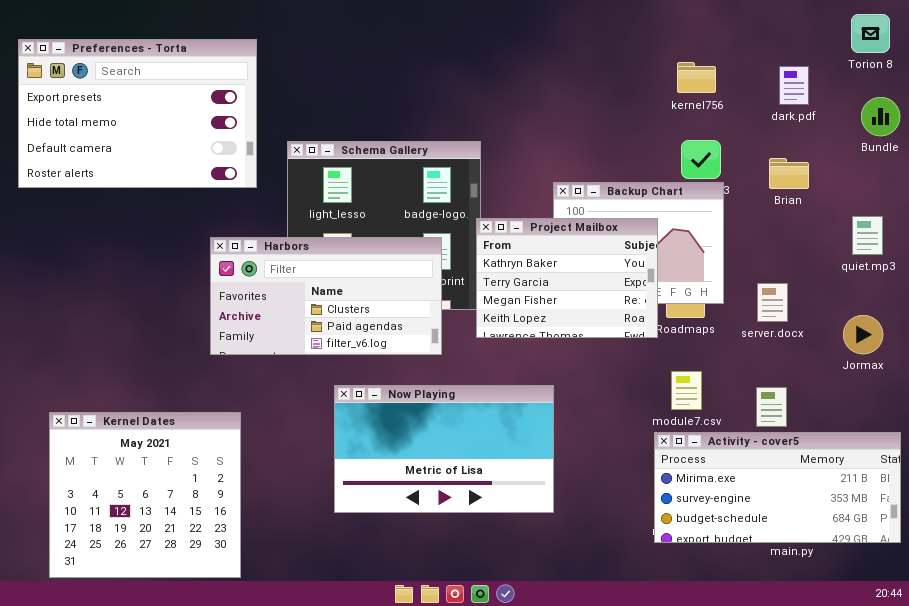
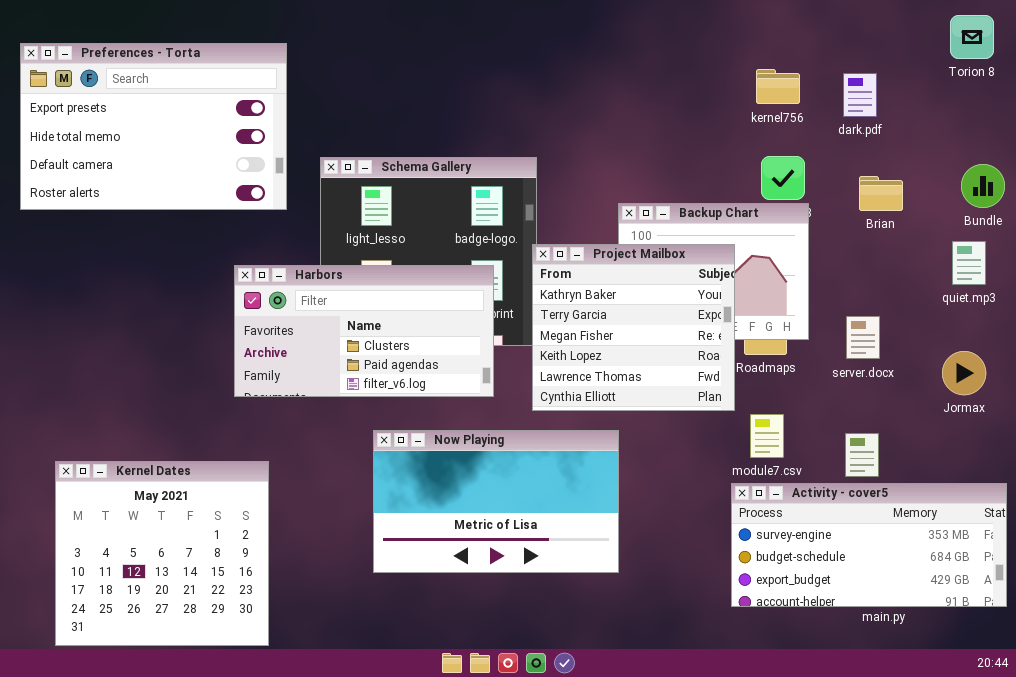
dark.pdf: [779,66,809,105] -> [843,73,877,117], moved
Bundle: [861,97,900,136] -> [961,164,1005,208], moved
Project Mailbox: [476,218,658,338] -> [532,244,735,411], resized
Activity - cover5: [654,432,901,543] -> [731,483,1007,607], scrolled down 1 row

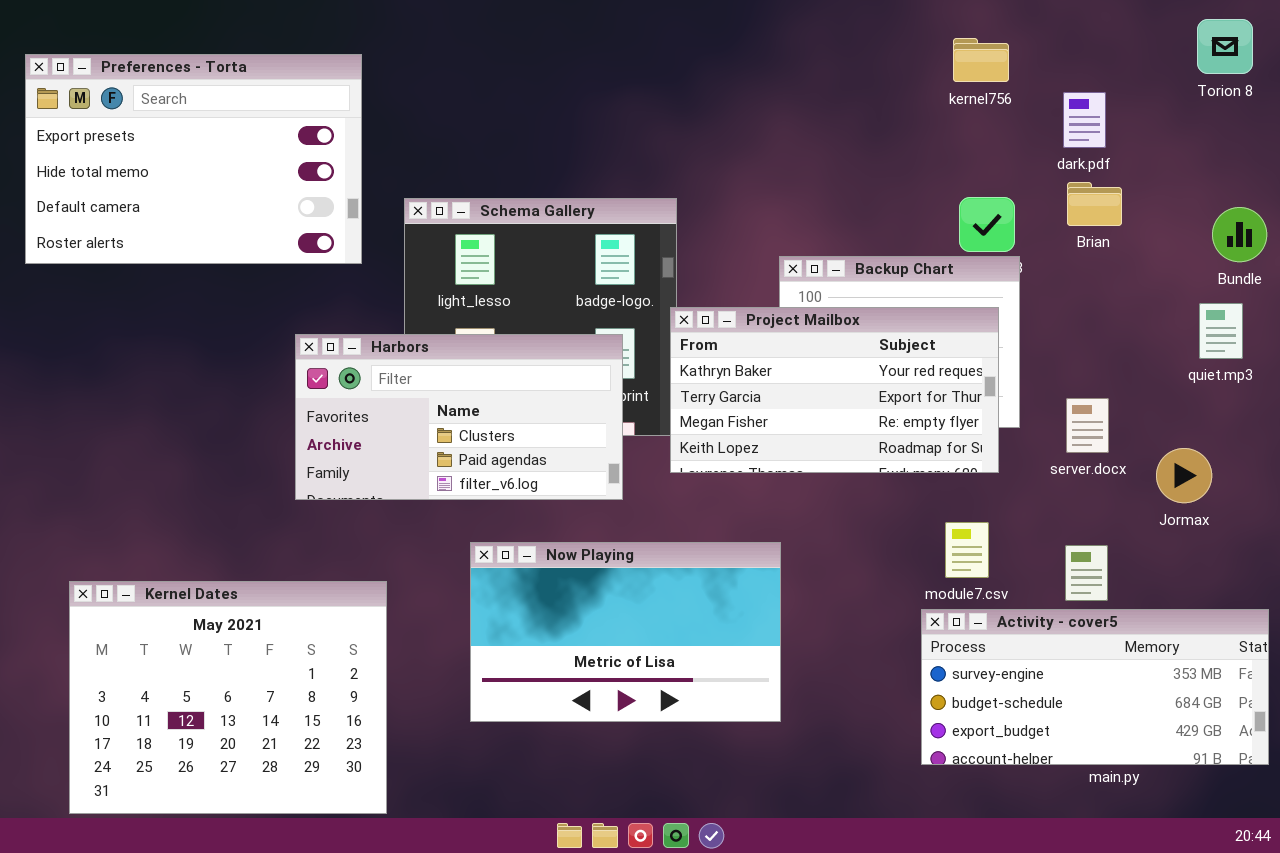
kernel756: [756,69,800,104] -> [953,38,1009,82], moved
Brian: [859,176,903,211] -> [1067,182,1122,226], moved
Project Mailbox: [532,244,735,411] -> [670,307,999,473], resized
Jormax: [942,351,986,395] -> [1156,448,1212,503], moved
Kernel Dates: [55,461,269,646] -> [69,581,387,814], resized

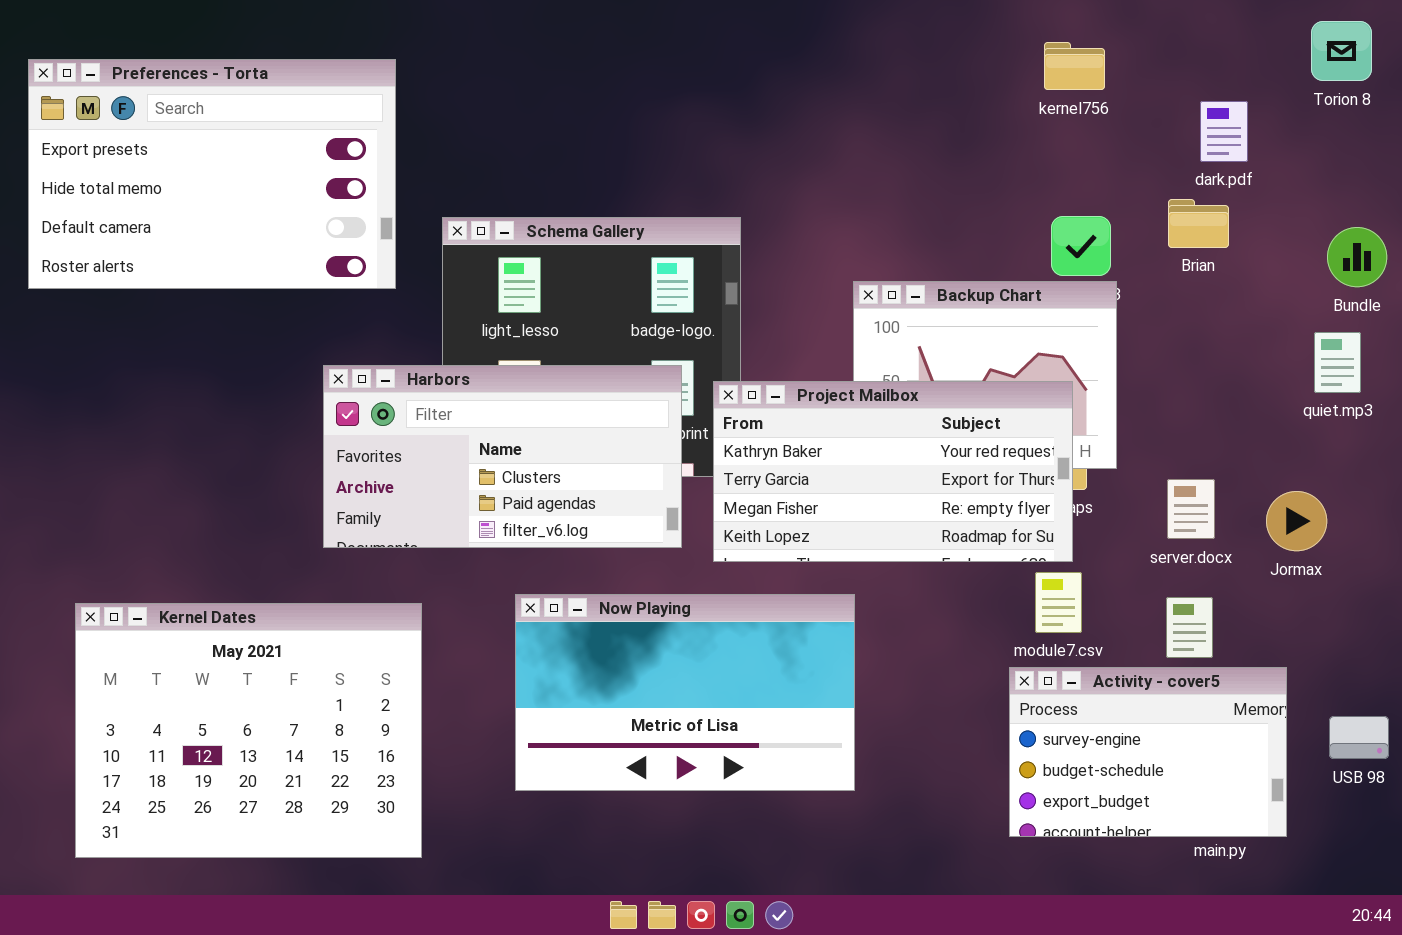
dark.pdf: [1063,92,1106,148] -> [1200,101,1248,162], moved
Project Mailbox: [670,307,999,473] -> [713,381,1073,562], moved
server.docx: [1066,398,1109,453] -> [1167,479,1215,539], moved
Kernel Dates: [69,581,387,814] -> [75,603,422,858], moved
Activity - cover5: [921,609,1269,765] -> [1009,667,1287,837], resized

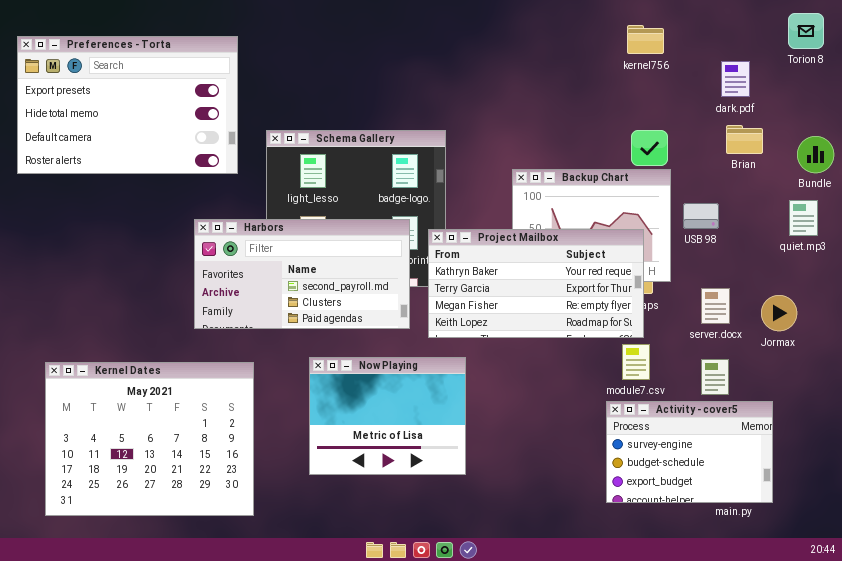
Brian: [1168,199,1229,248] -> [726,125,763,154], moved
Harbors: [323,365,682,548] -> [194,219,410,329], scrolled up 1 row
Now Playing: [515,594,855,791] -> [309,357,466,475], resized
USB 98: [1329,716,1389,759] -> [683,203,719,229], moved

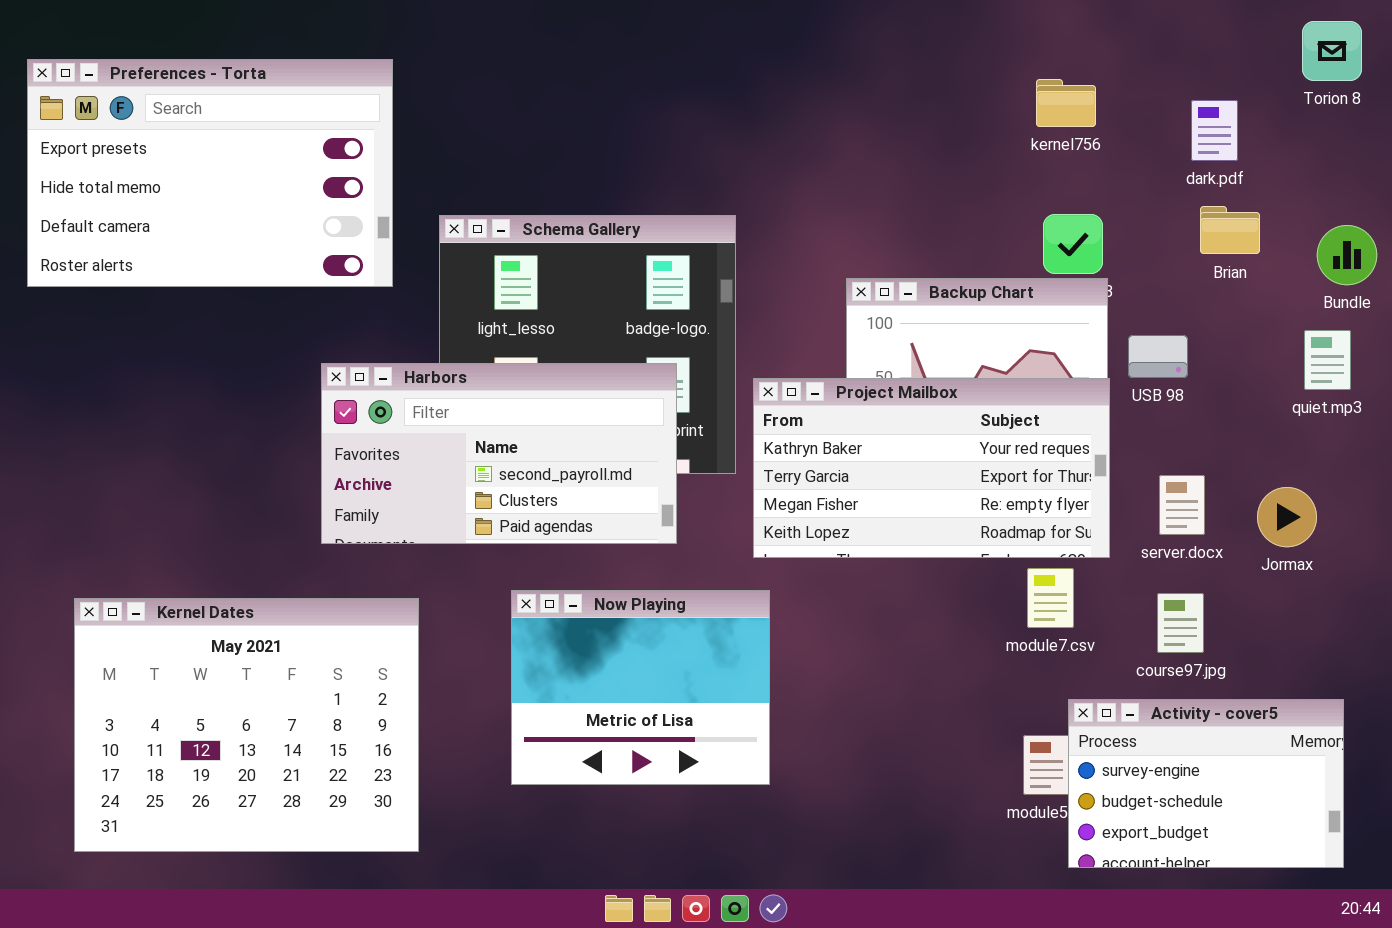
kernel756: [627,25,664,54] -> [1036,79,1096,127], moved
Project Mailbox: [428,229,644,338] -> [753,378,1110,558], moved
Activity - cover5: [606,401,773,503] -> [1068,699,1344,868], moved

